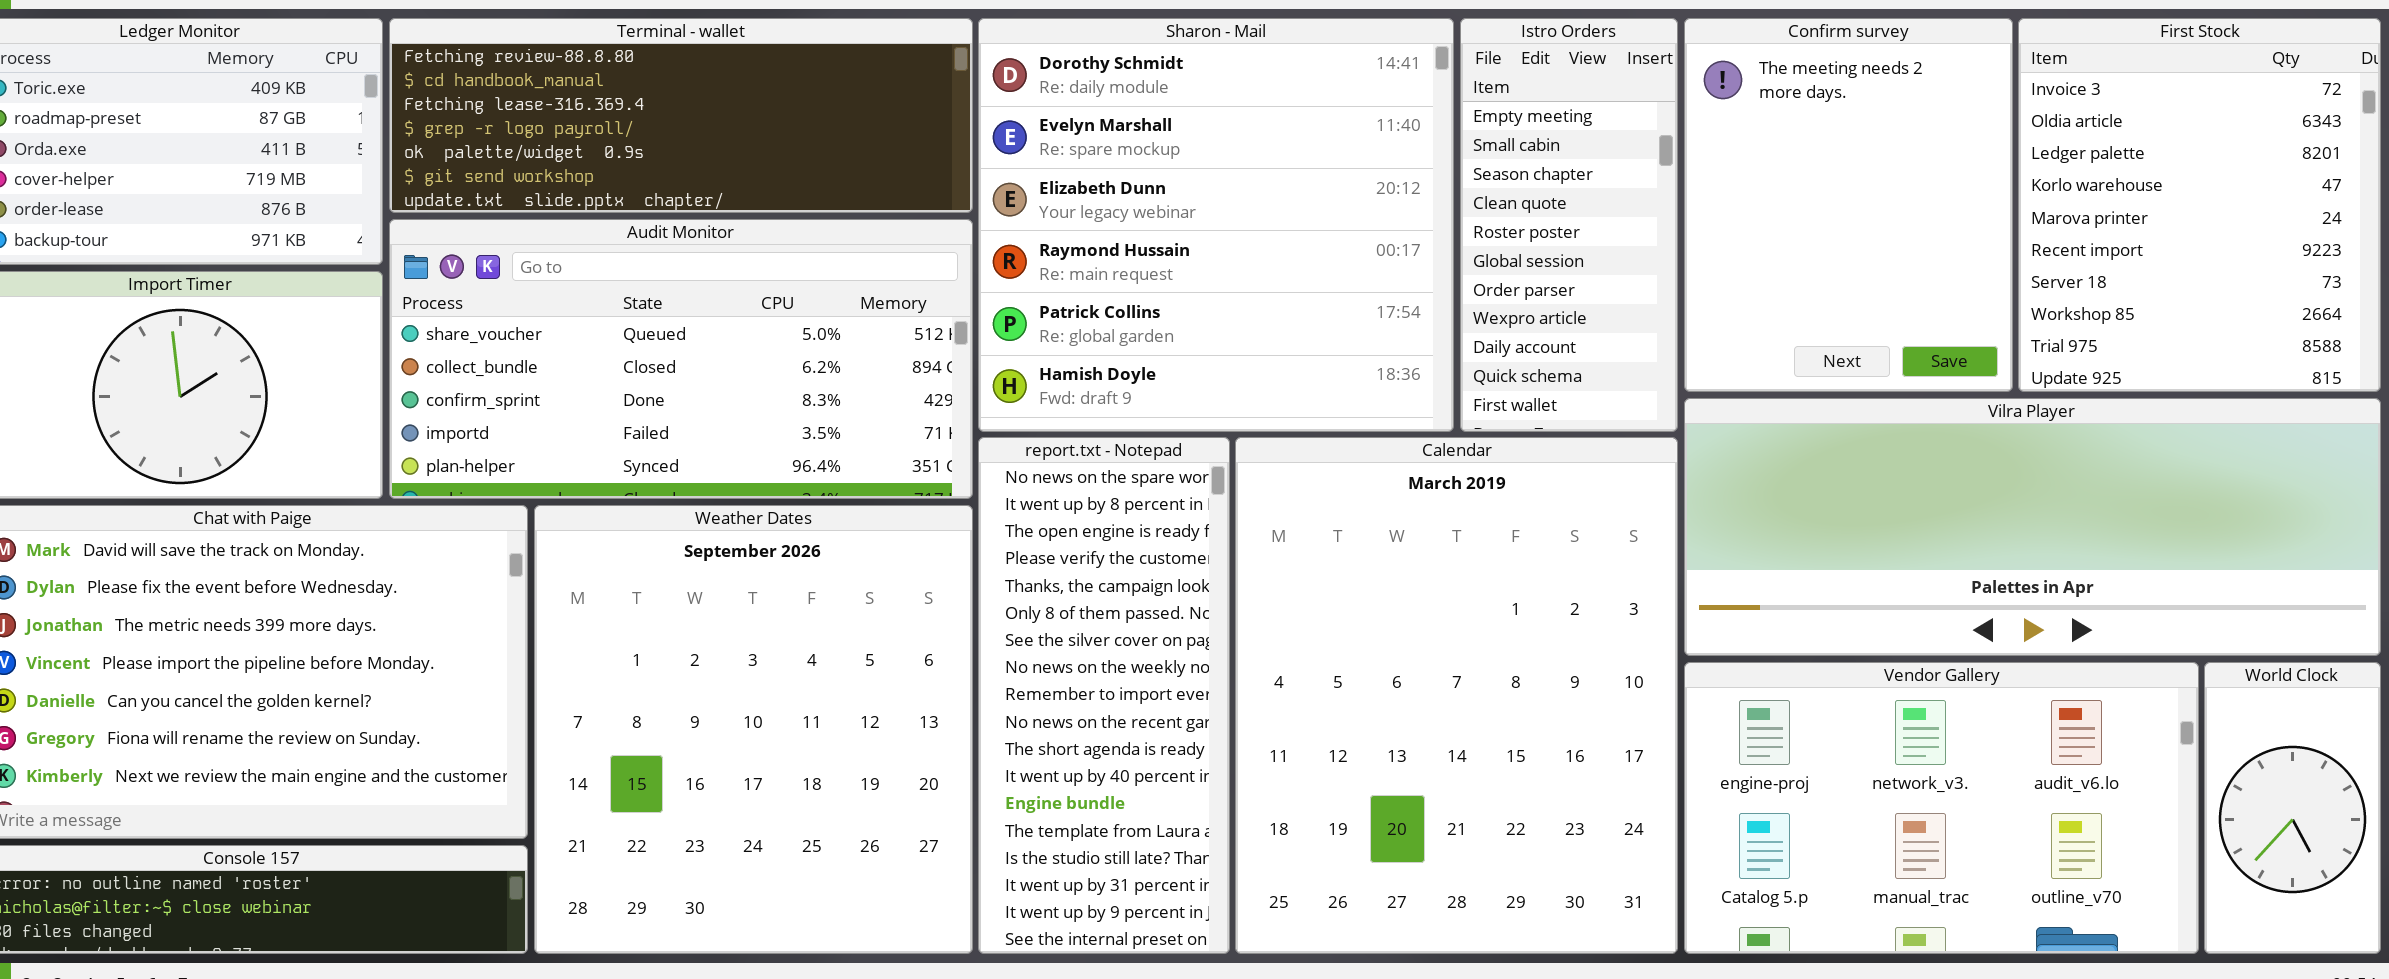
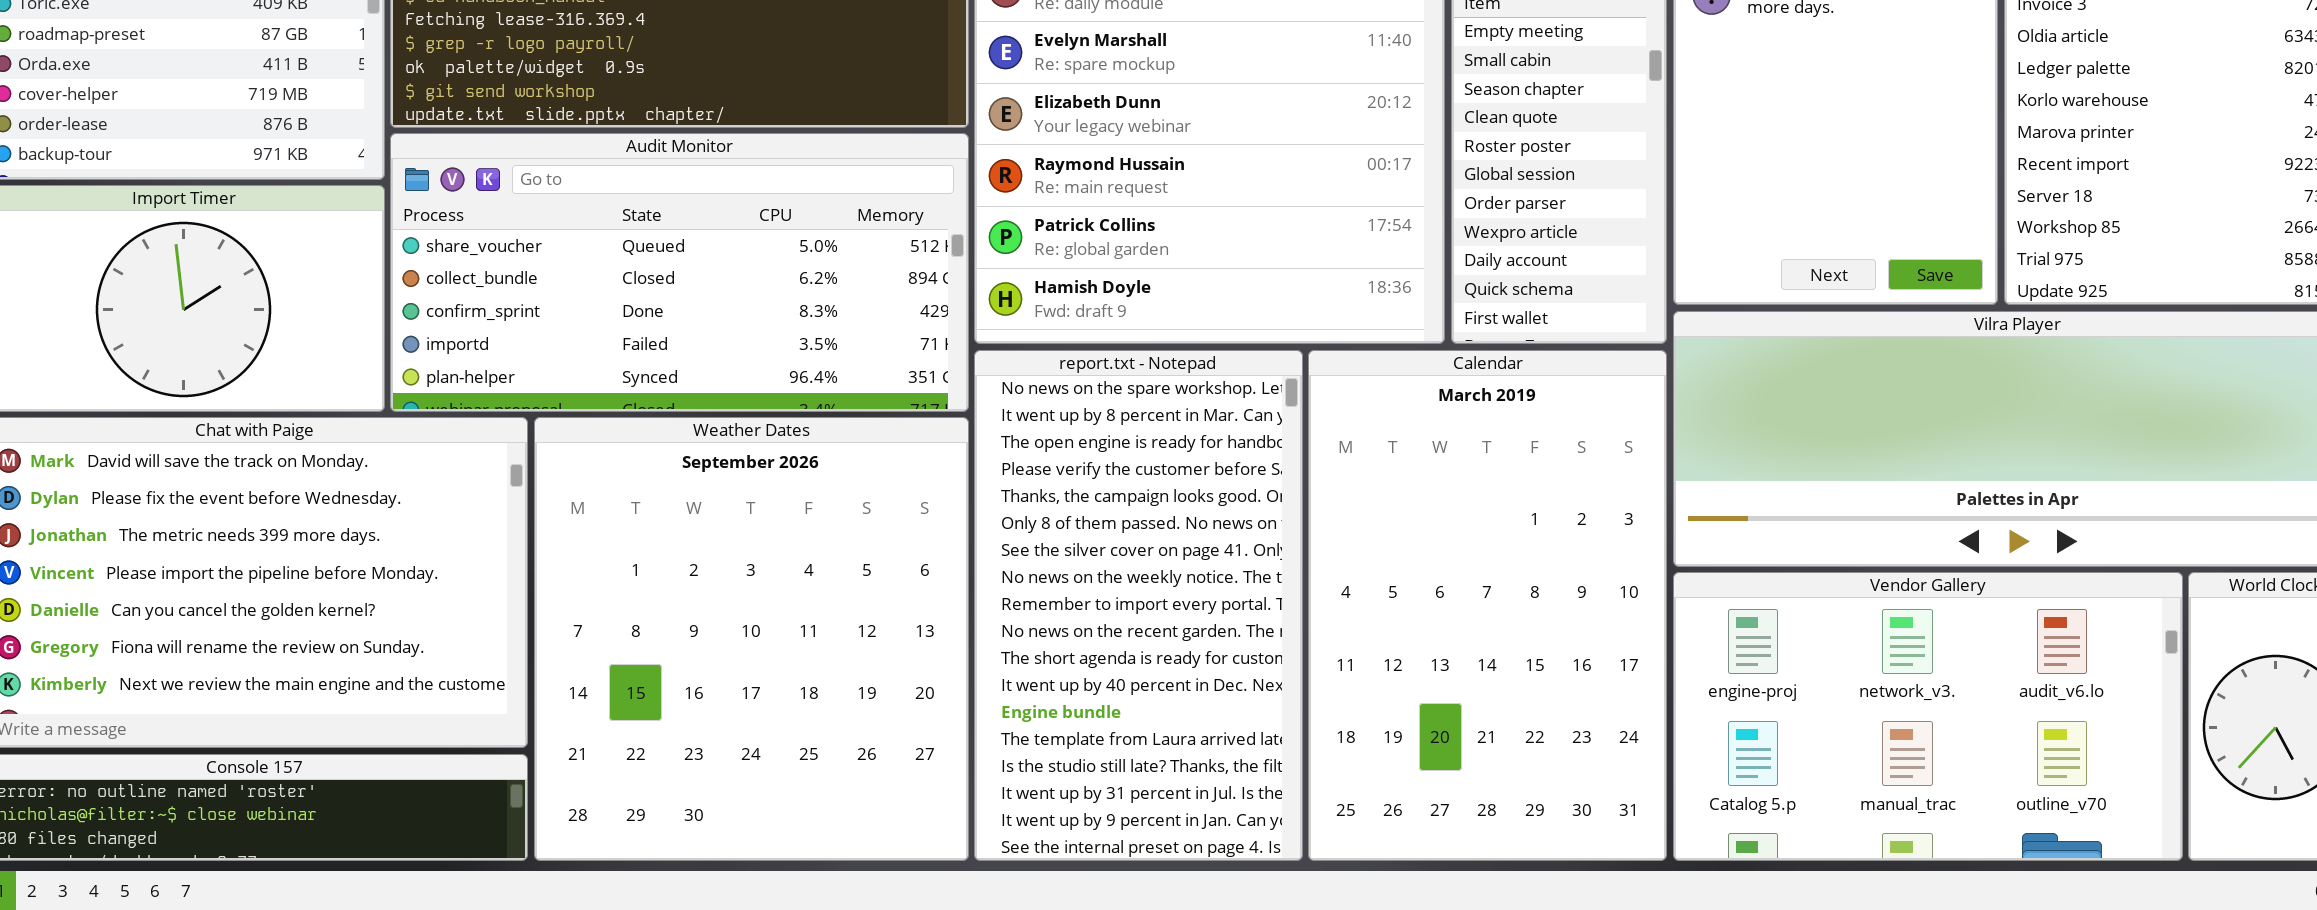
report.txt - Notepad: [978,437,1230,954] -> [974,350,1303,861], resized
Calendar: [1235,437,1678,954] -> [1308,350,1667,861], resized

